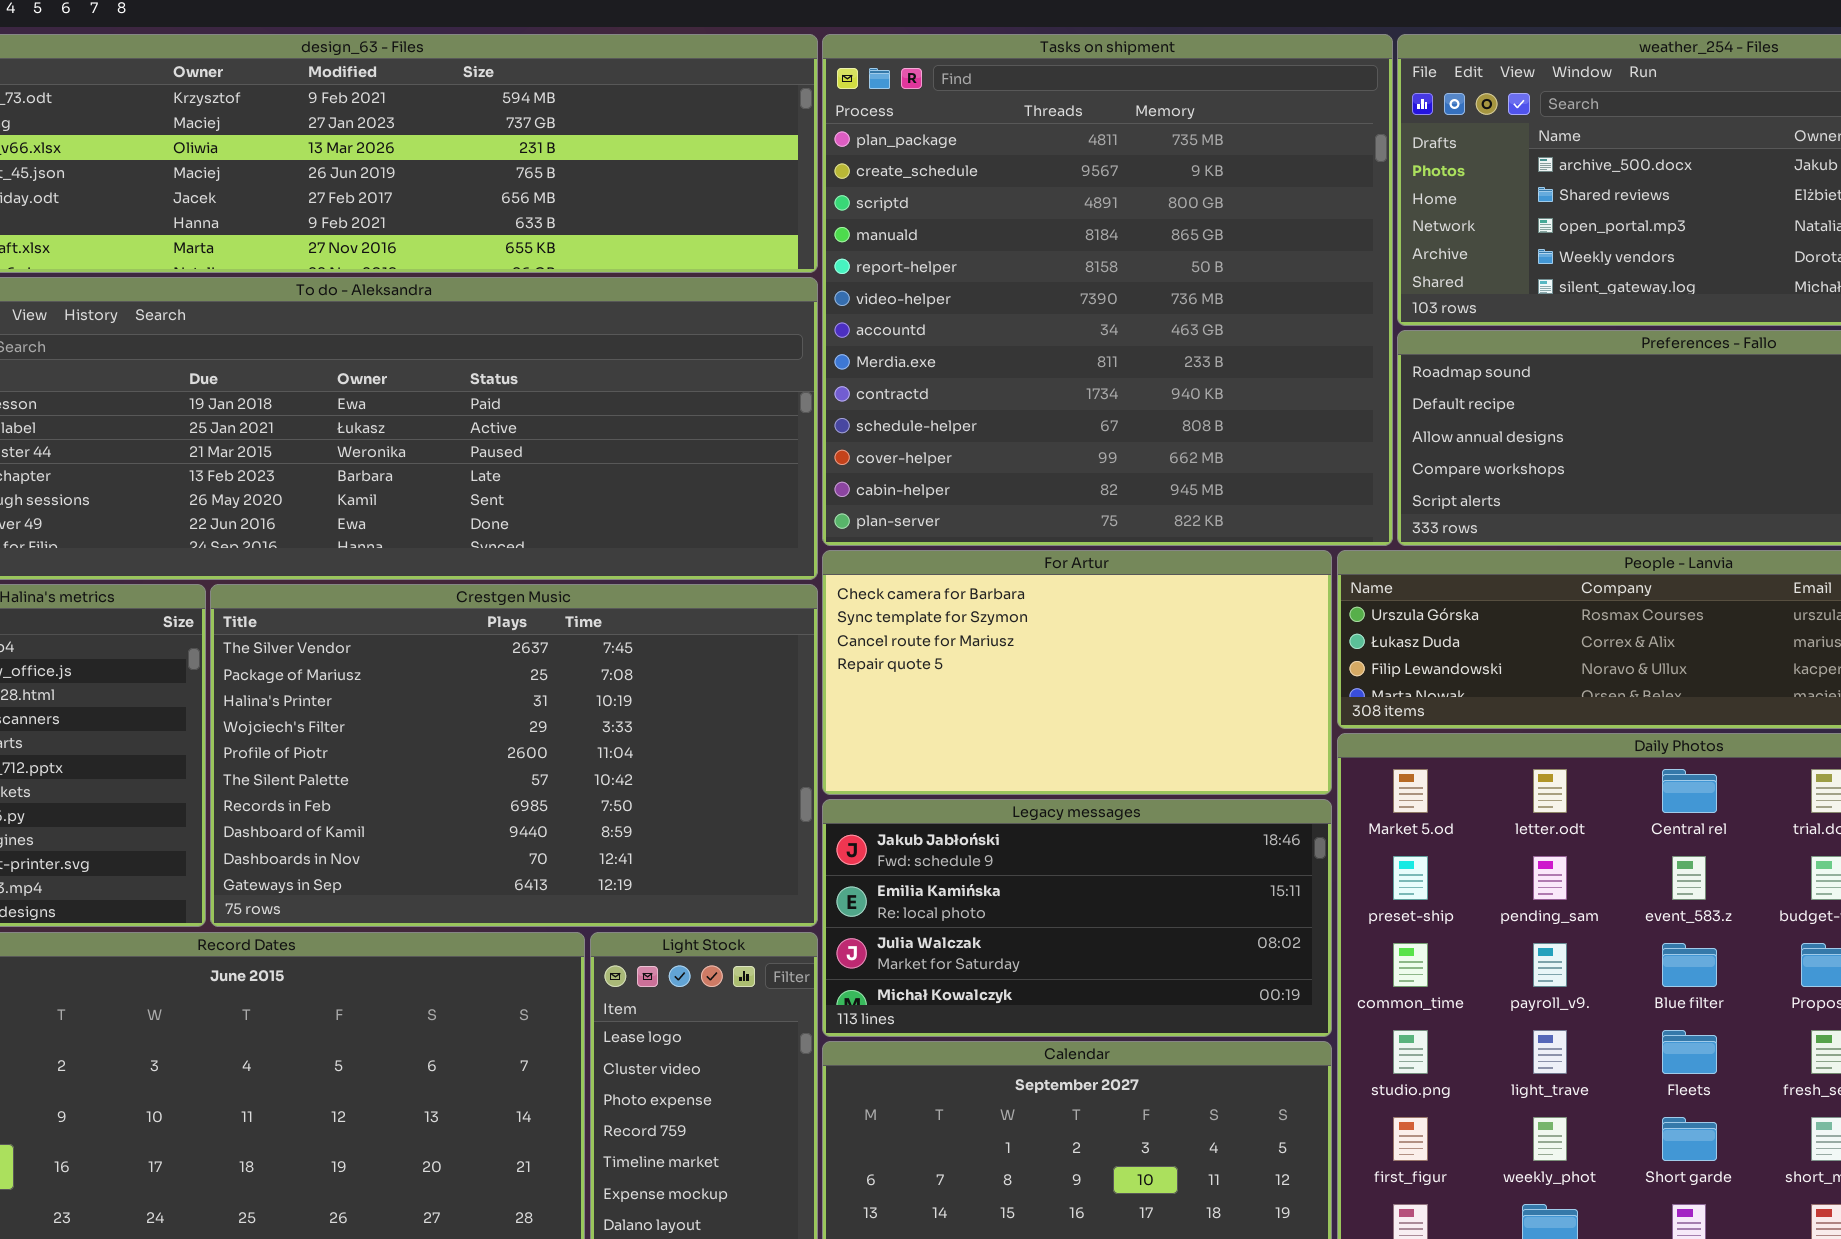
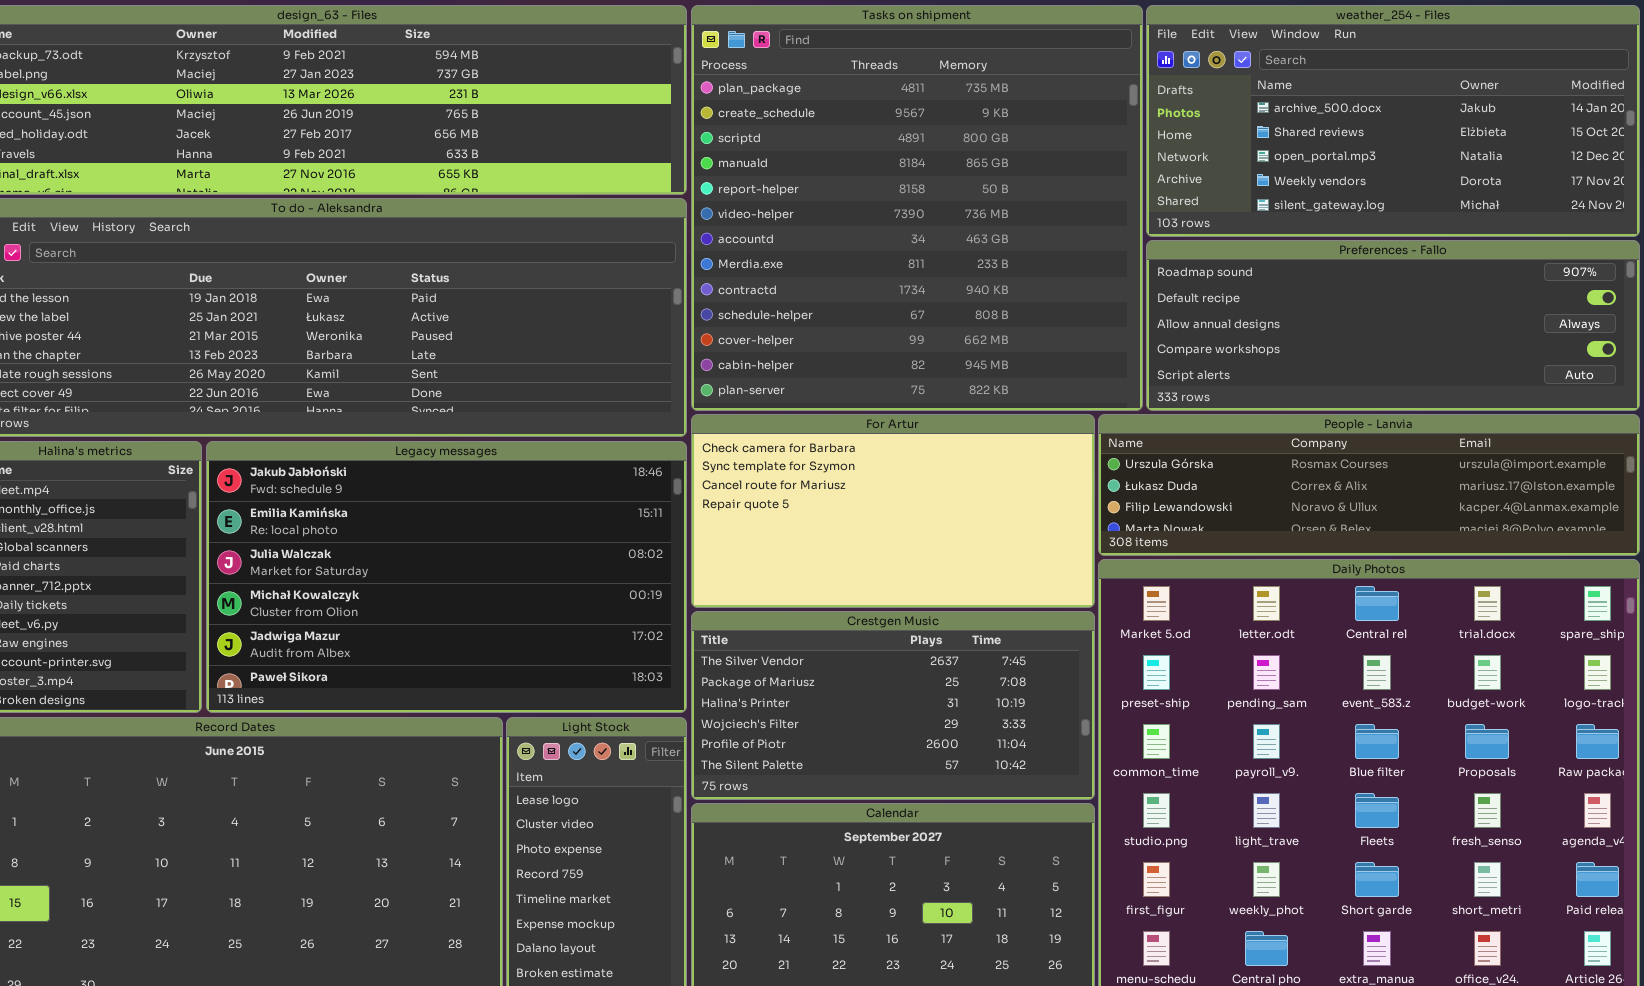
Crestgen Music: [210,584,818,927] -> [691,611,1095,800], moved, resized
Legacy messages: [822,799,1332,1037] -> [206,441,687,713], moved, resized

